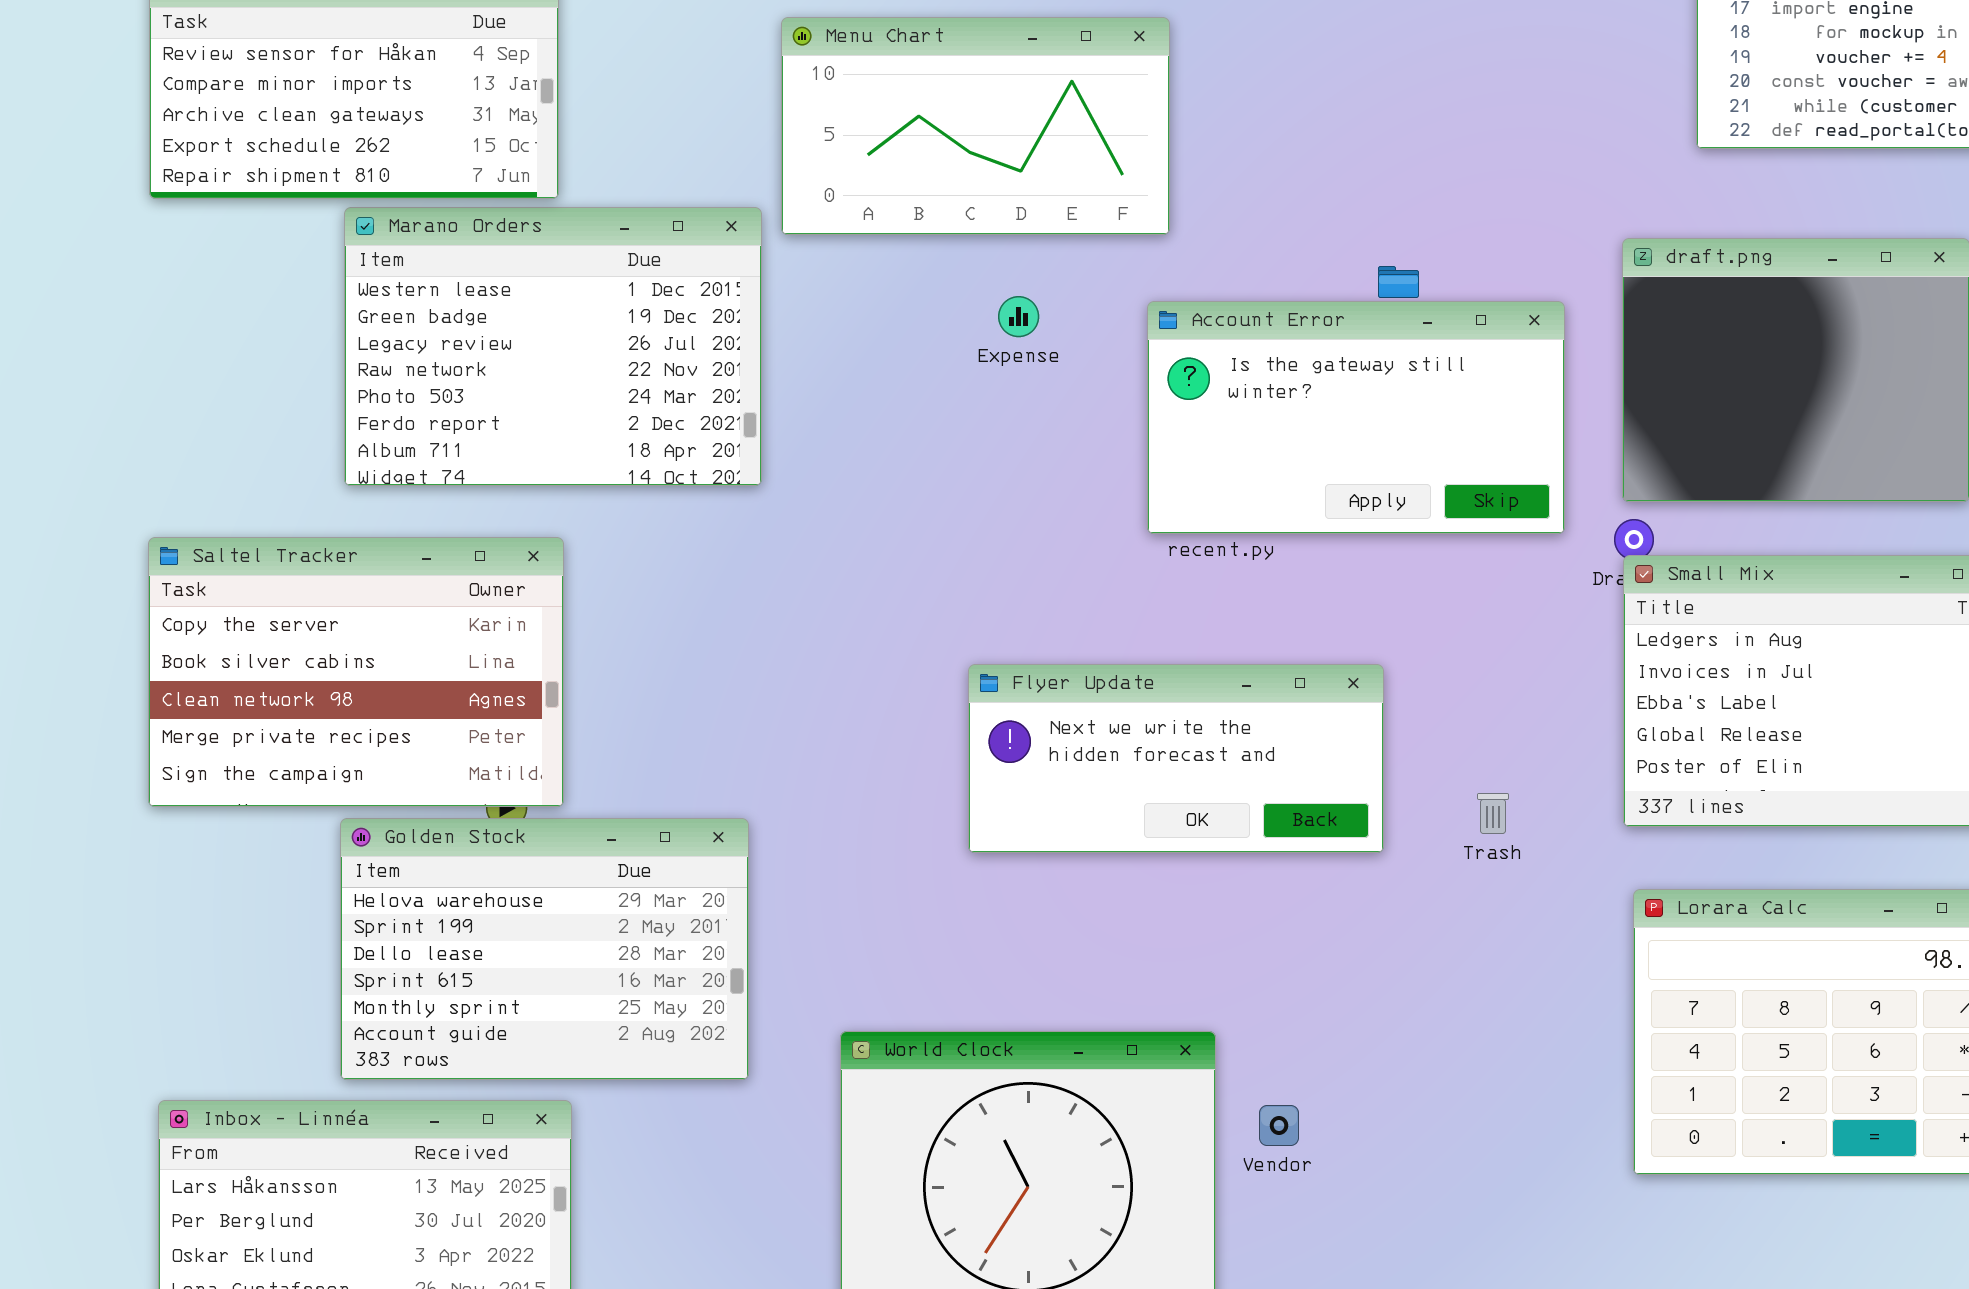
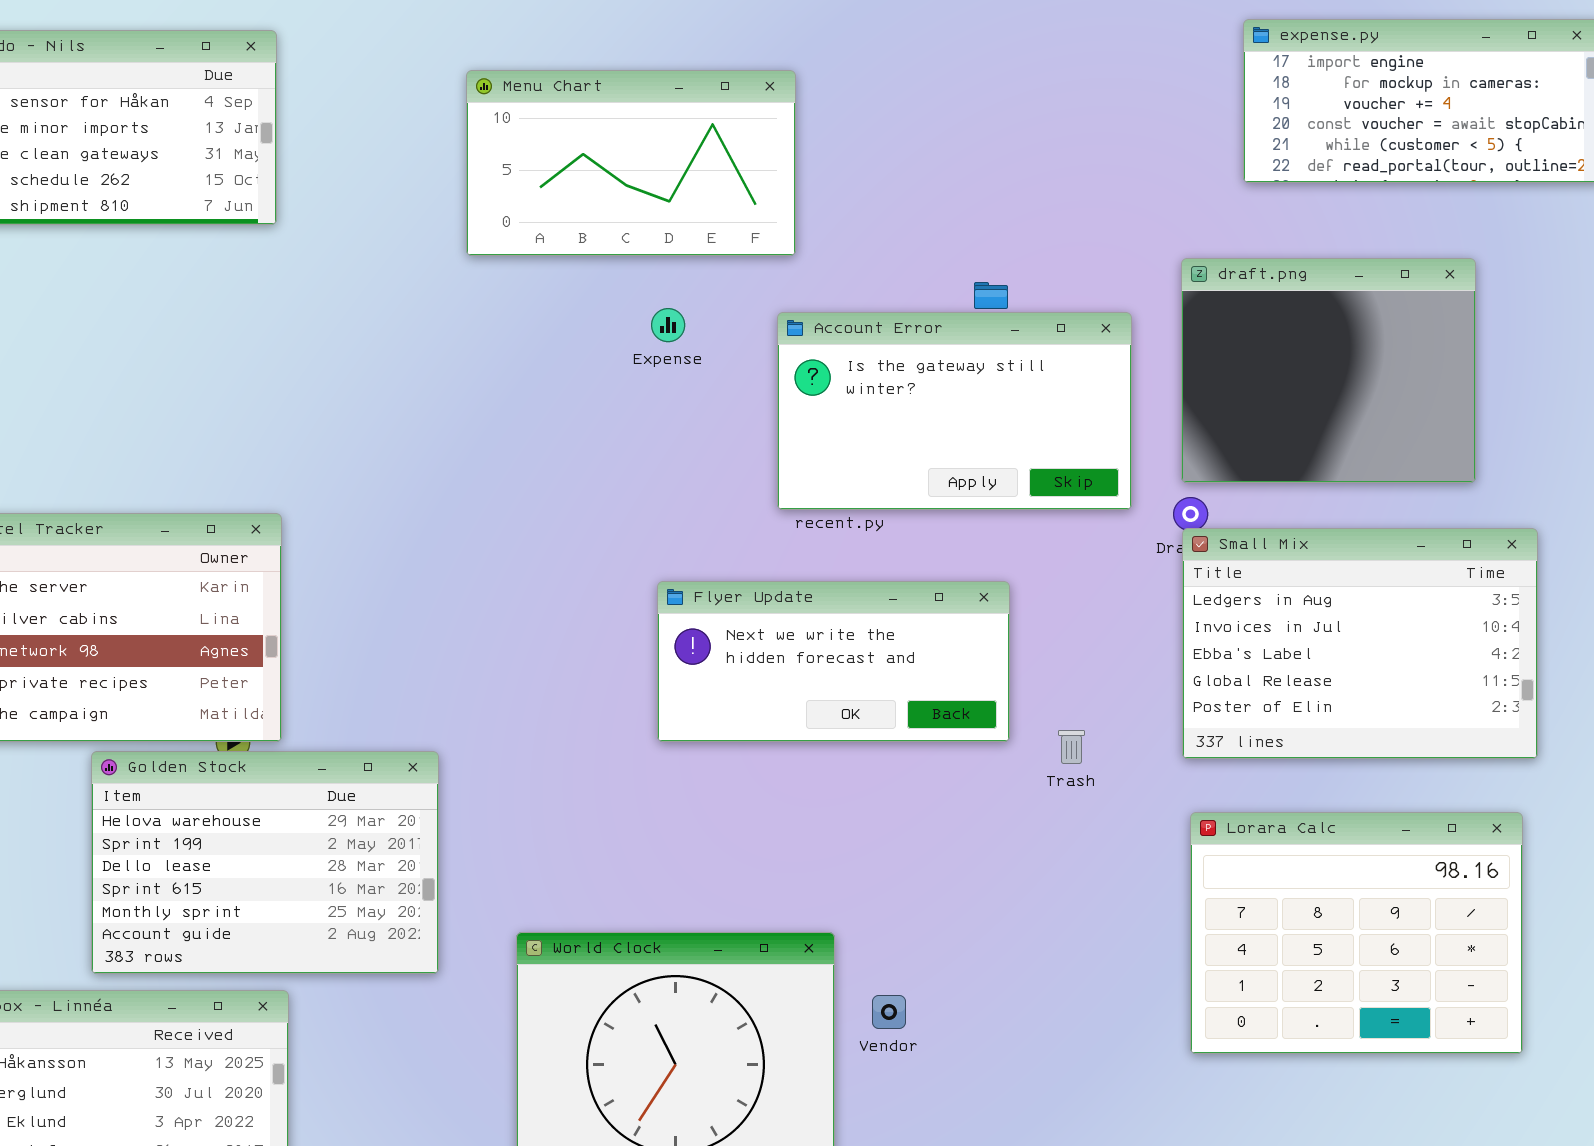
Marano Orders: [344,207,762,486] -> none, closed
Flyer Update: [968,664,1384,853] -> [657,581,1010,742], moved

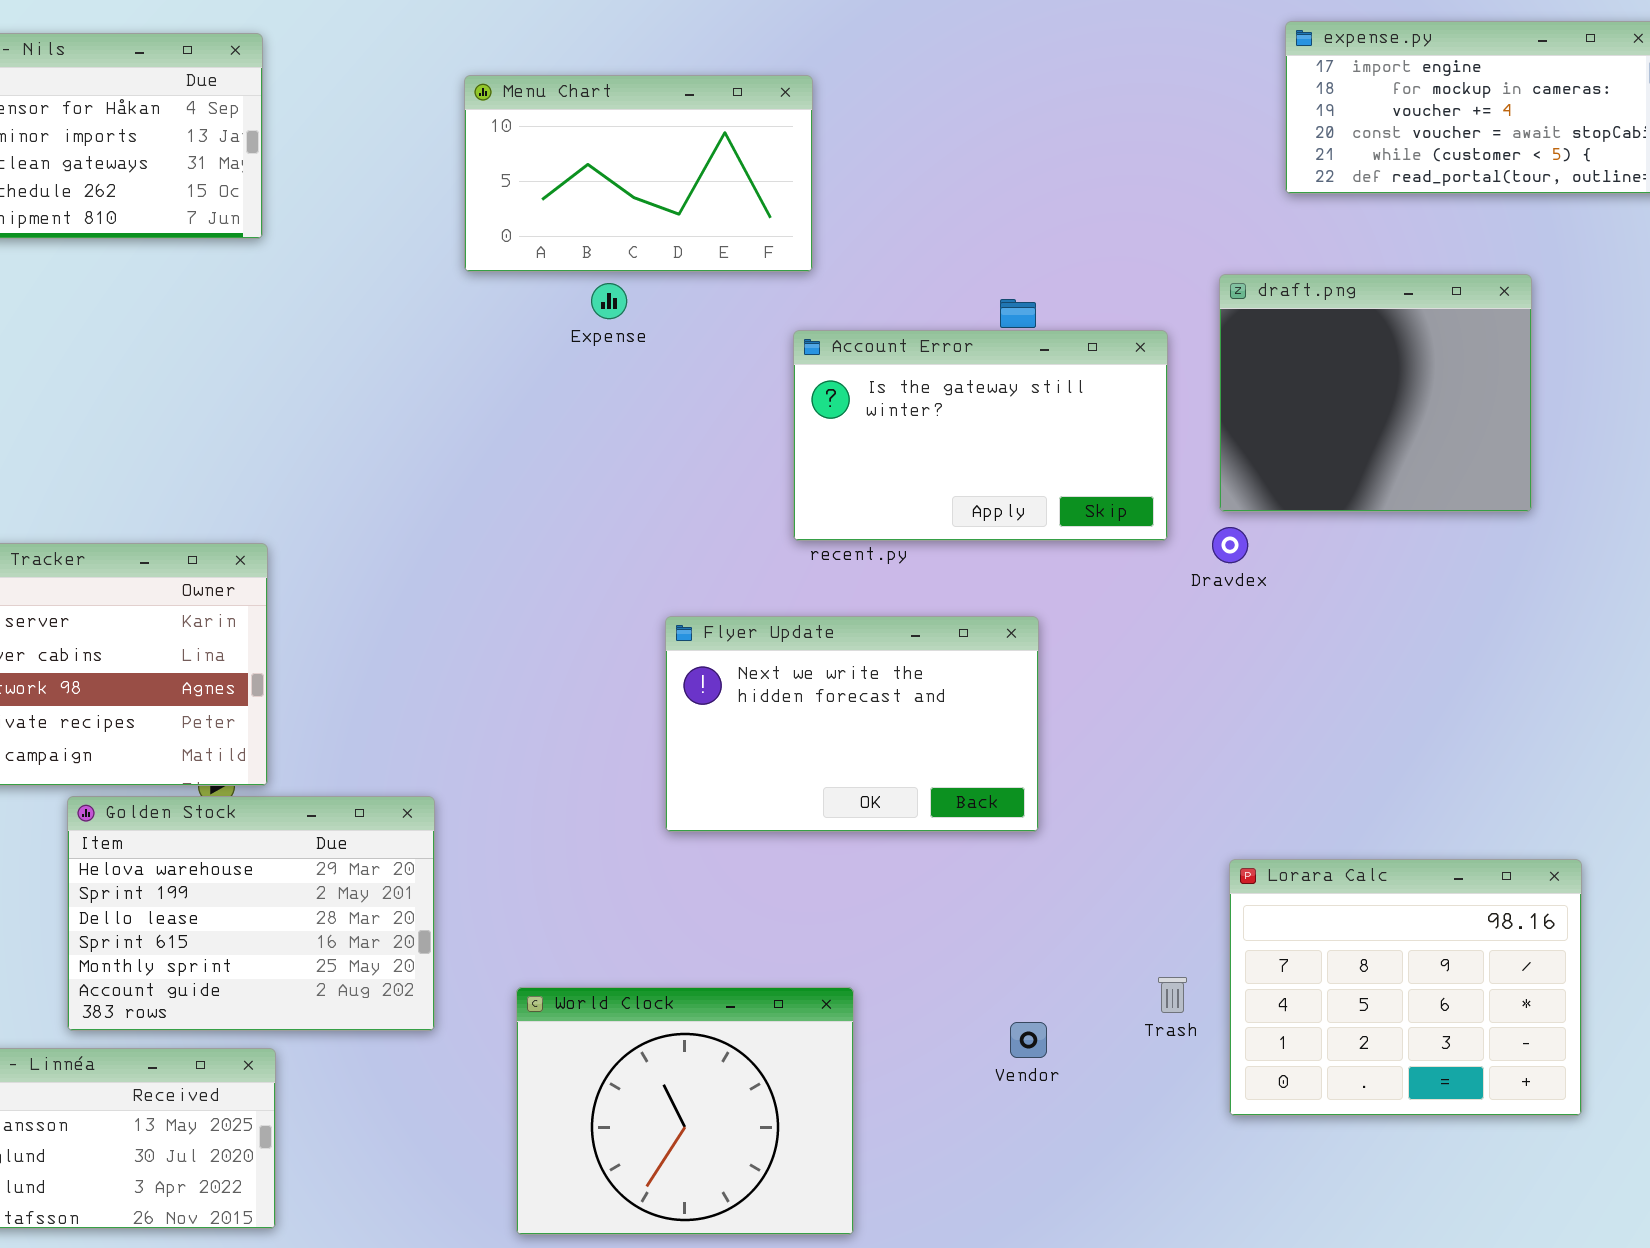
Expense: [651,308,685,342] -> [591,283,627,319], moved
Small Mix: [1182,528,1538,759] -> none, closed
Flyer Update: [657,581,1010,742] -> [665,616,1039,832], resized
Trash: [1058,730,1085,764] -> [1158,977,1187,1013], moved
Vendor: [872,995,906,1029] -> [1010,1022,1047,1058], moved

